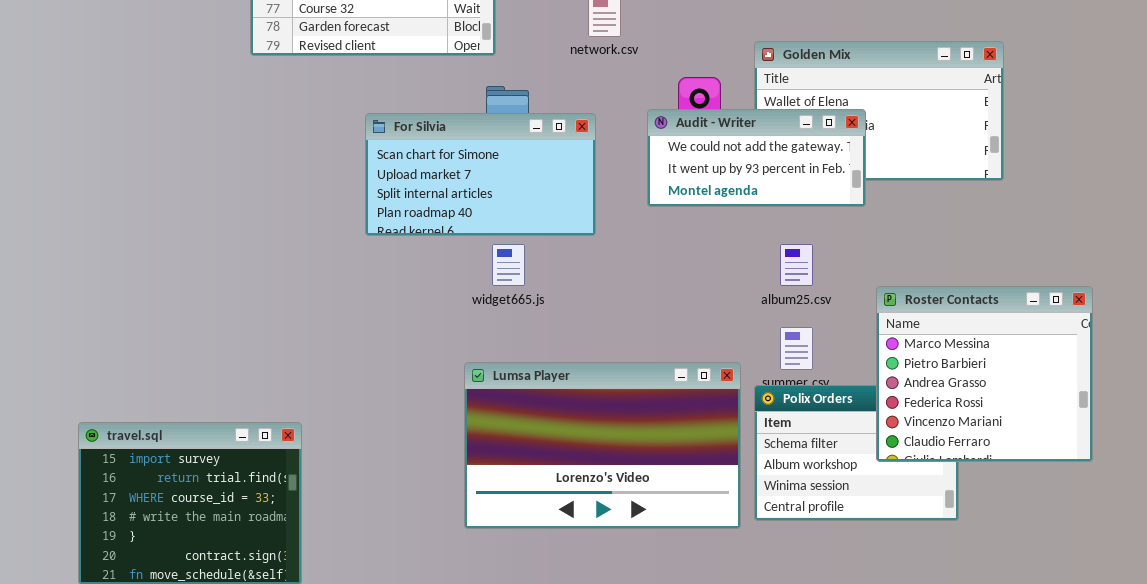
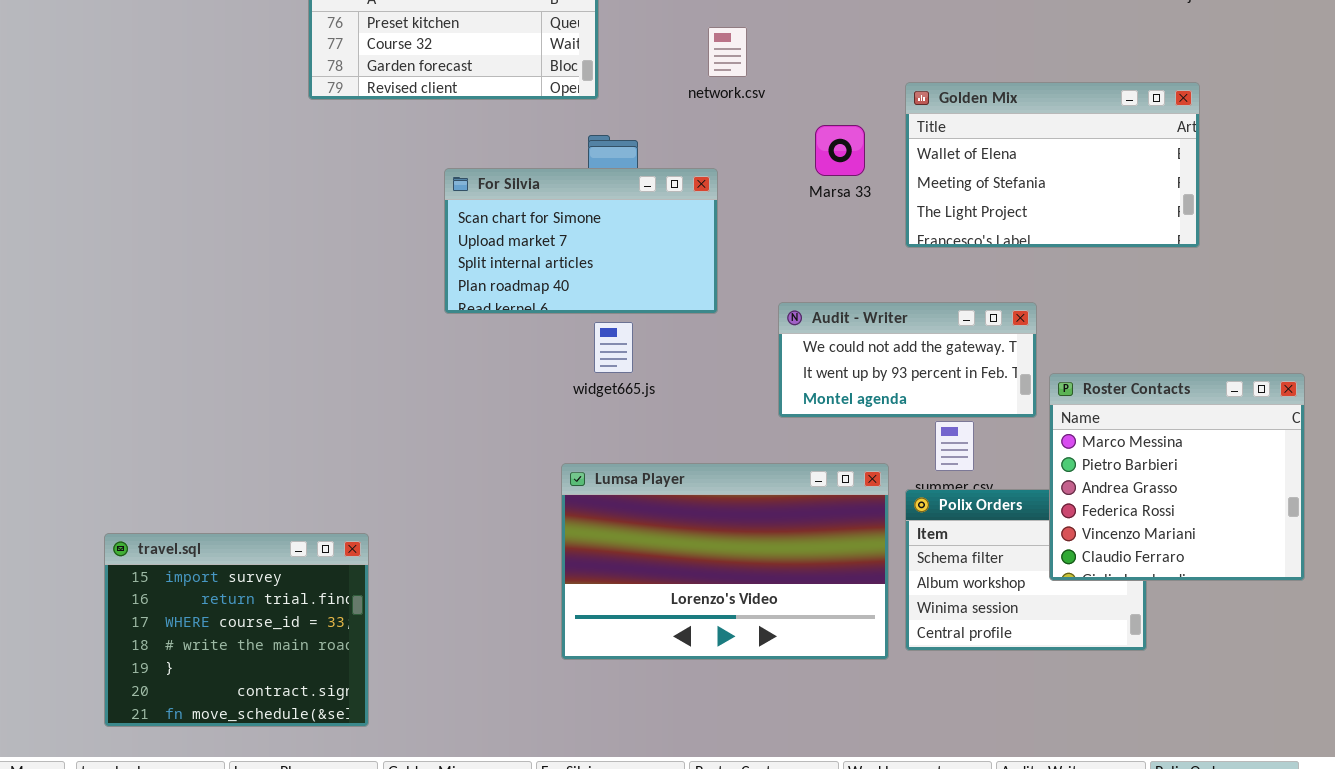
Audit - Writer: [647,109,866,207] -> [778,302,1037,418], moved

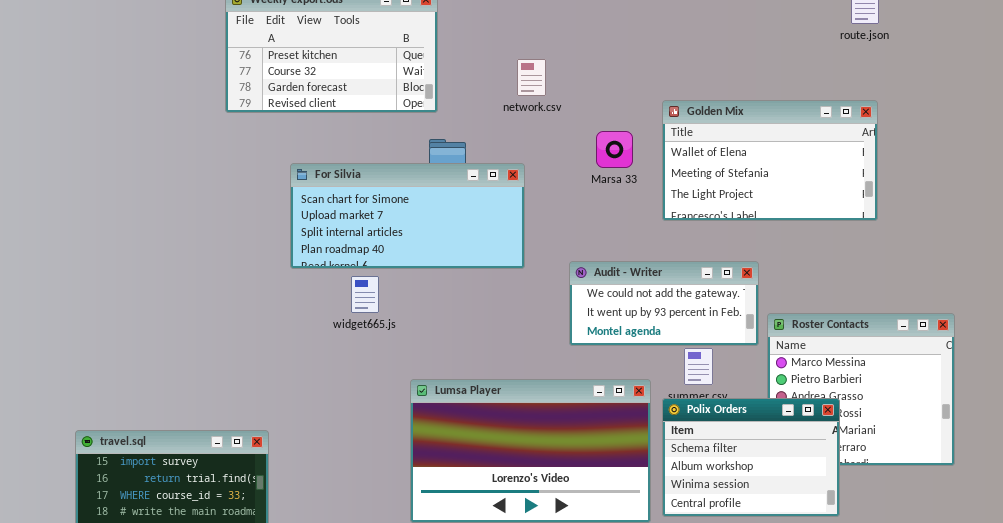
For Silvia: [444,168,718,314] -> [290,163,525,269], resized
widget665.js: [594,322,633,373] -> [351,276,379,313], moved
Polix Orders: [905,489,1147,651] -> [662,398,840,517], raised

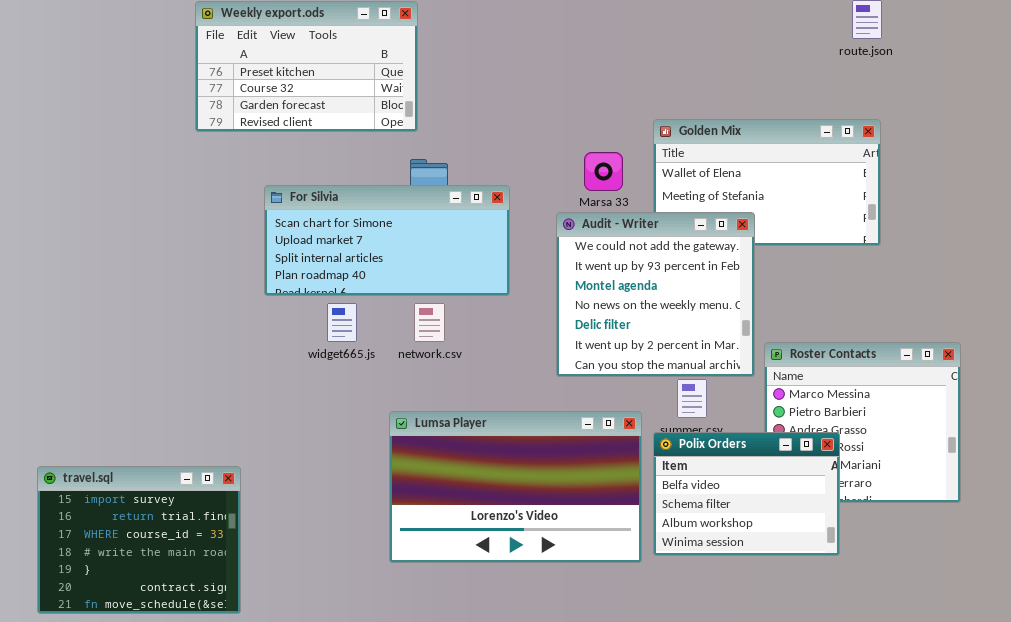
network.csv: [517,59,546,96] -> [414,303,445,342], moved
Audit - Writer: [569,261,759,346] -> [556,212,755,377], resized
Polix Orders: [662,398,840,517] -> [653,432,840,556], scrolled up 1 row

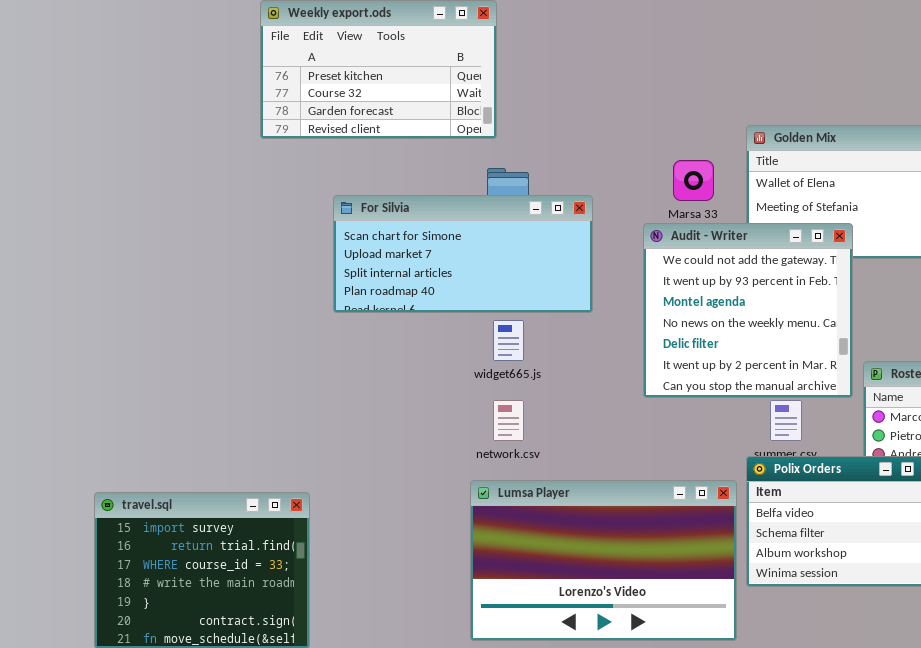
widget665.js: [327,303,357,342] -> [493,320,524,361], moved
network.csv: [414,303,445,342] -> [493,400,524,441], moved
Lumsa Player: [389,411,642,563] -> [470,480,737,641], moved

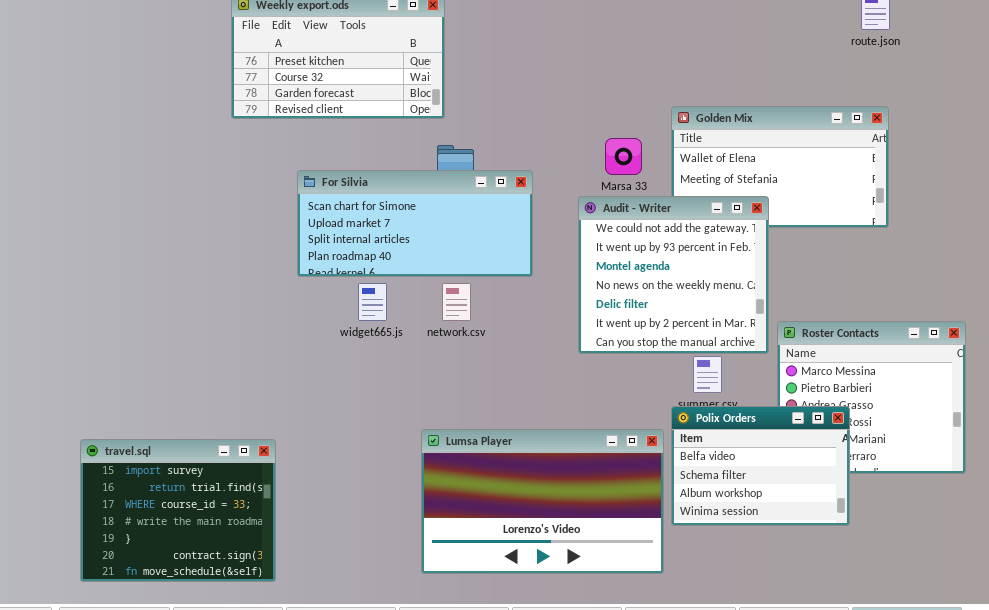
widget665.js: [493,320,524,361] -> [358,283,387,321], moved
network.csv: [493,400,524,441] -> [442,283,471,321], moved

